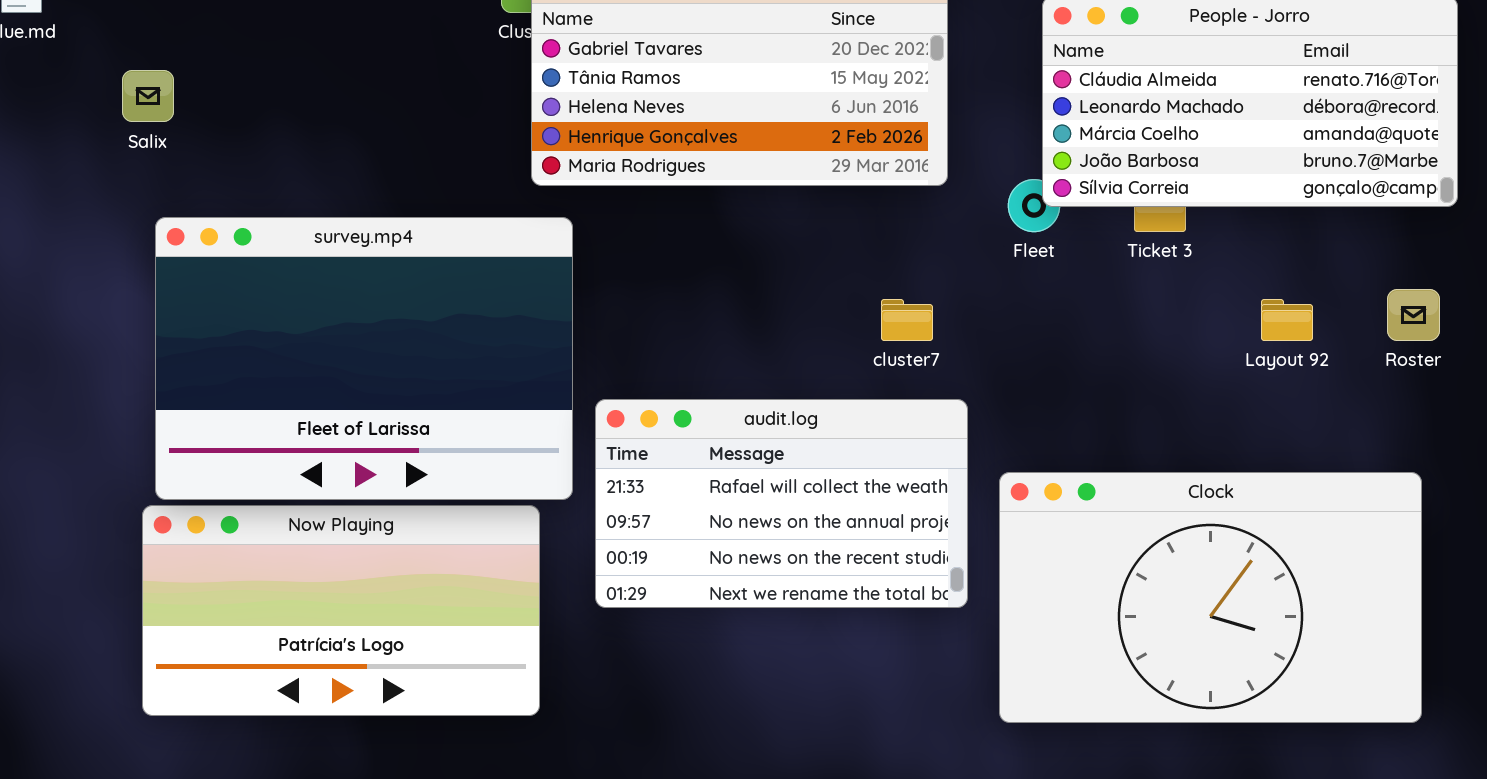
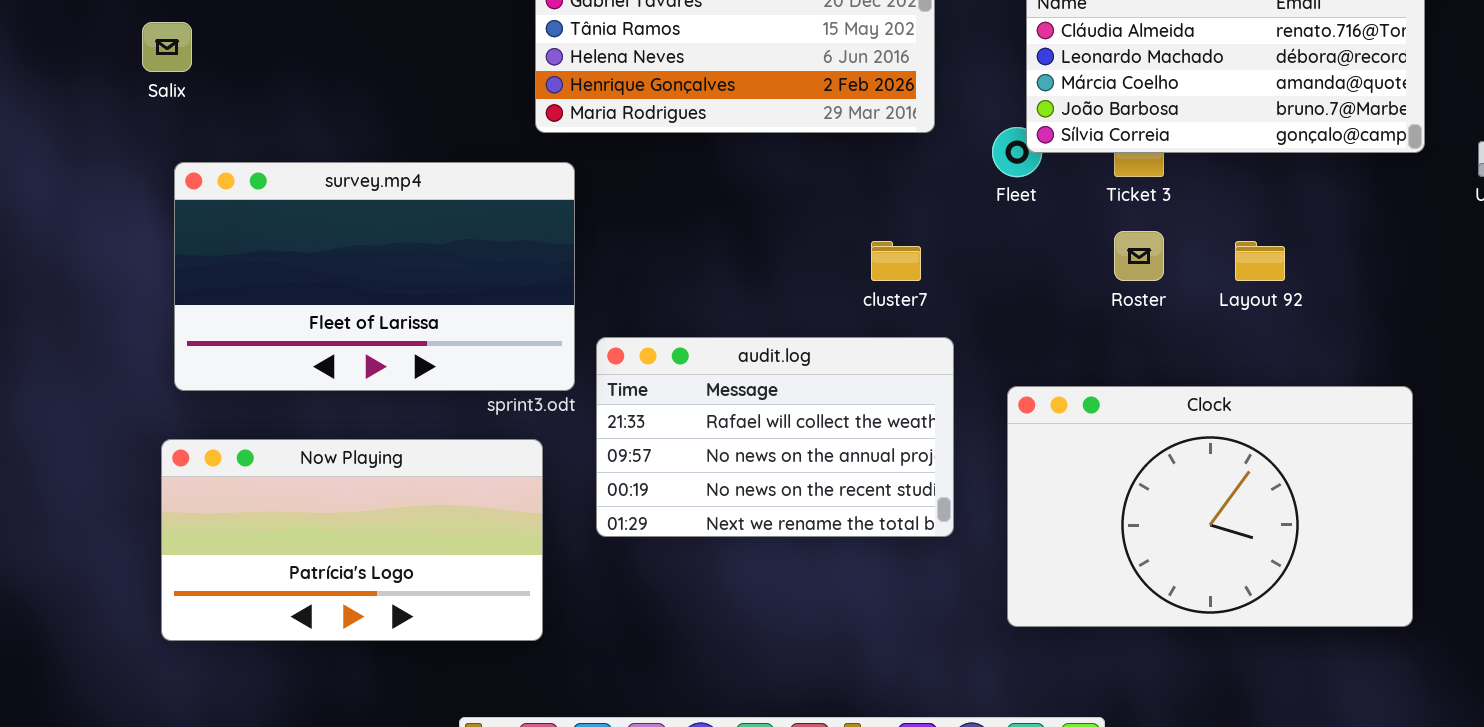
survey.mp4: [155,217,573,500] -> [174,162,575,391], resized
Roster: [1387,289,1440,341] -> [1114,231,1164,281], moved
Clock: [999,472,1422,723] -> [1007,386,1413,627], moved

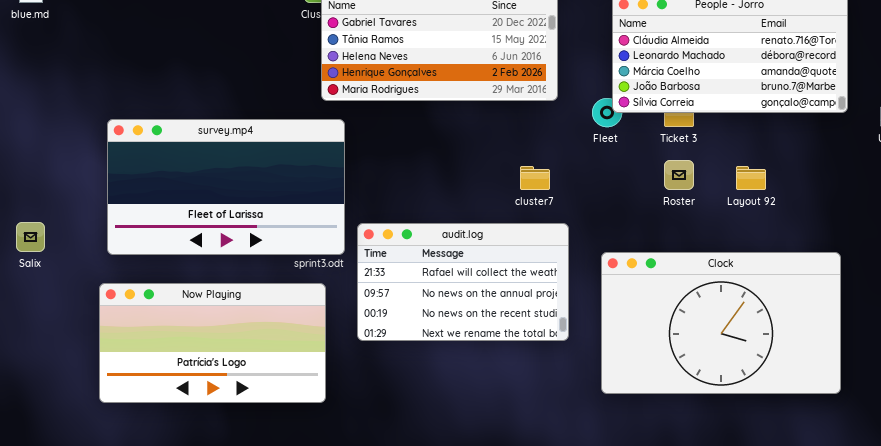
Salix: [142,22,192,72] -> [16,222,45,252], moved

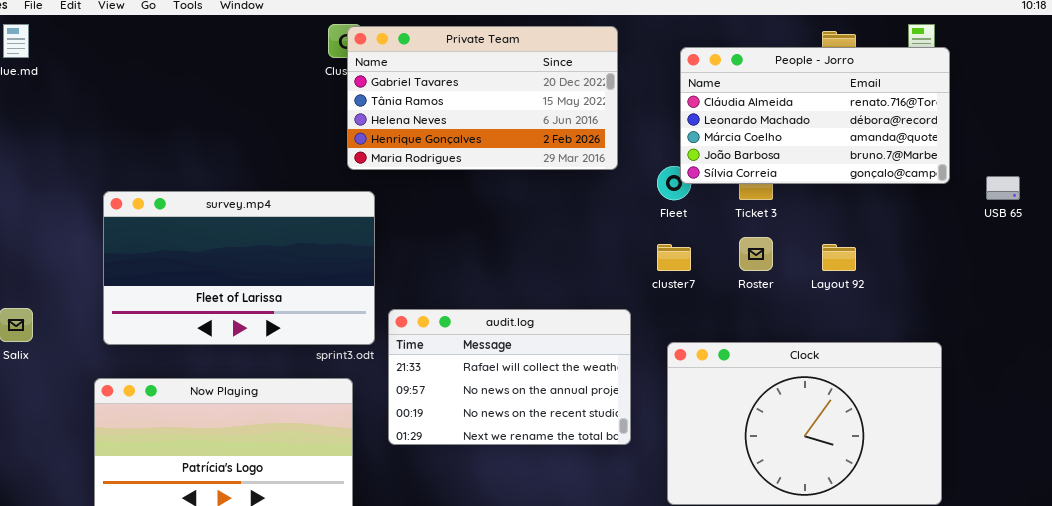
cluster7: [520,166,550,190] -> [657,244,691,271], moved

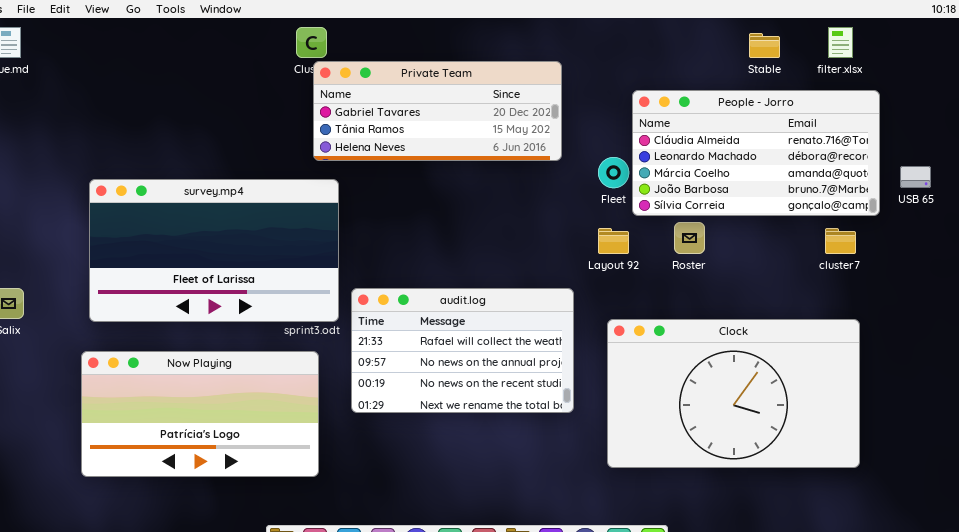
Private Team: [347,26,618,170] -> [313,61,562,161], resized
People - Jorro: [680,47,950,184] -> [632,90,880,216], moved
cluster7: [657,244,691,271] -> [825,228,856,254], moved
Layout 92: [822,244,856,271] -> [598,228,629,254], moved

